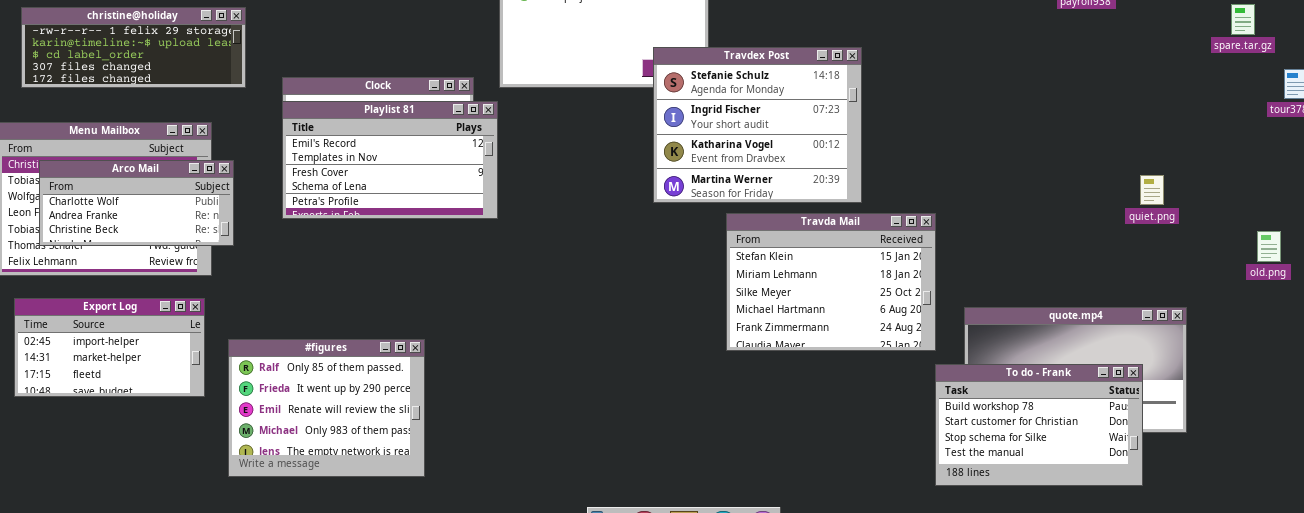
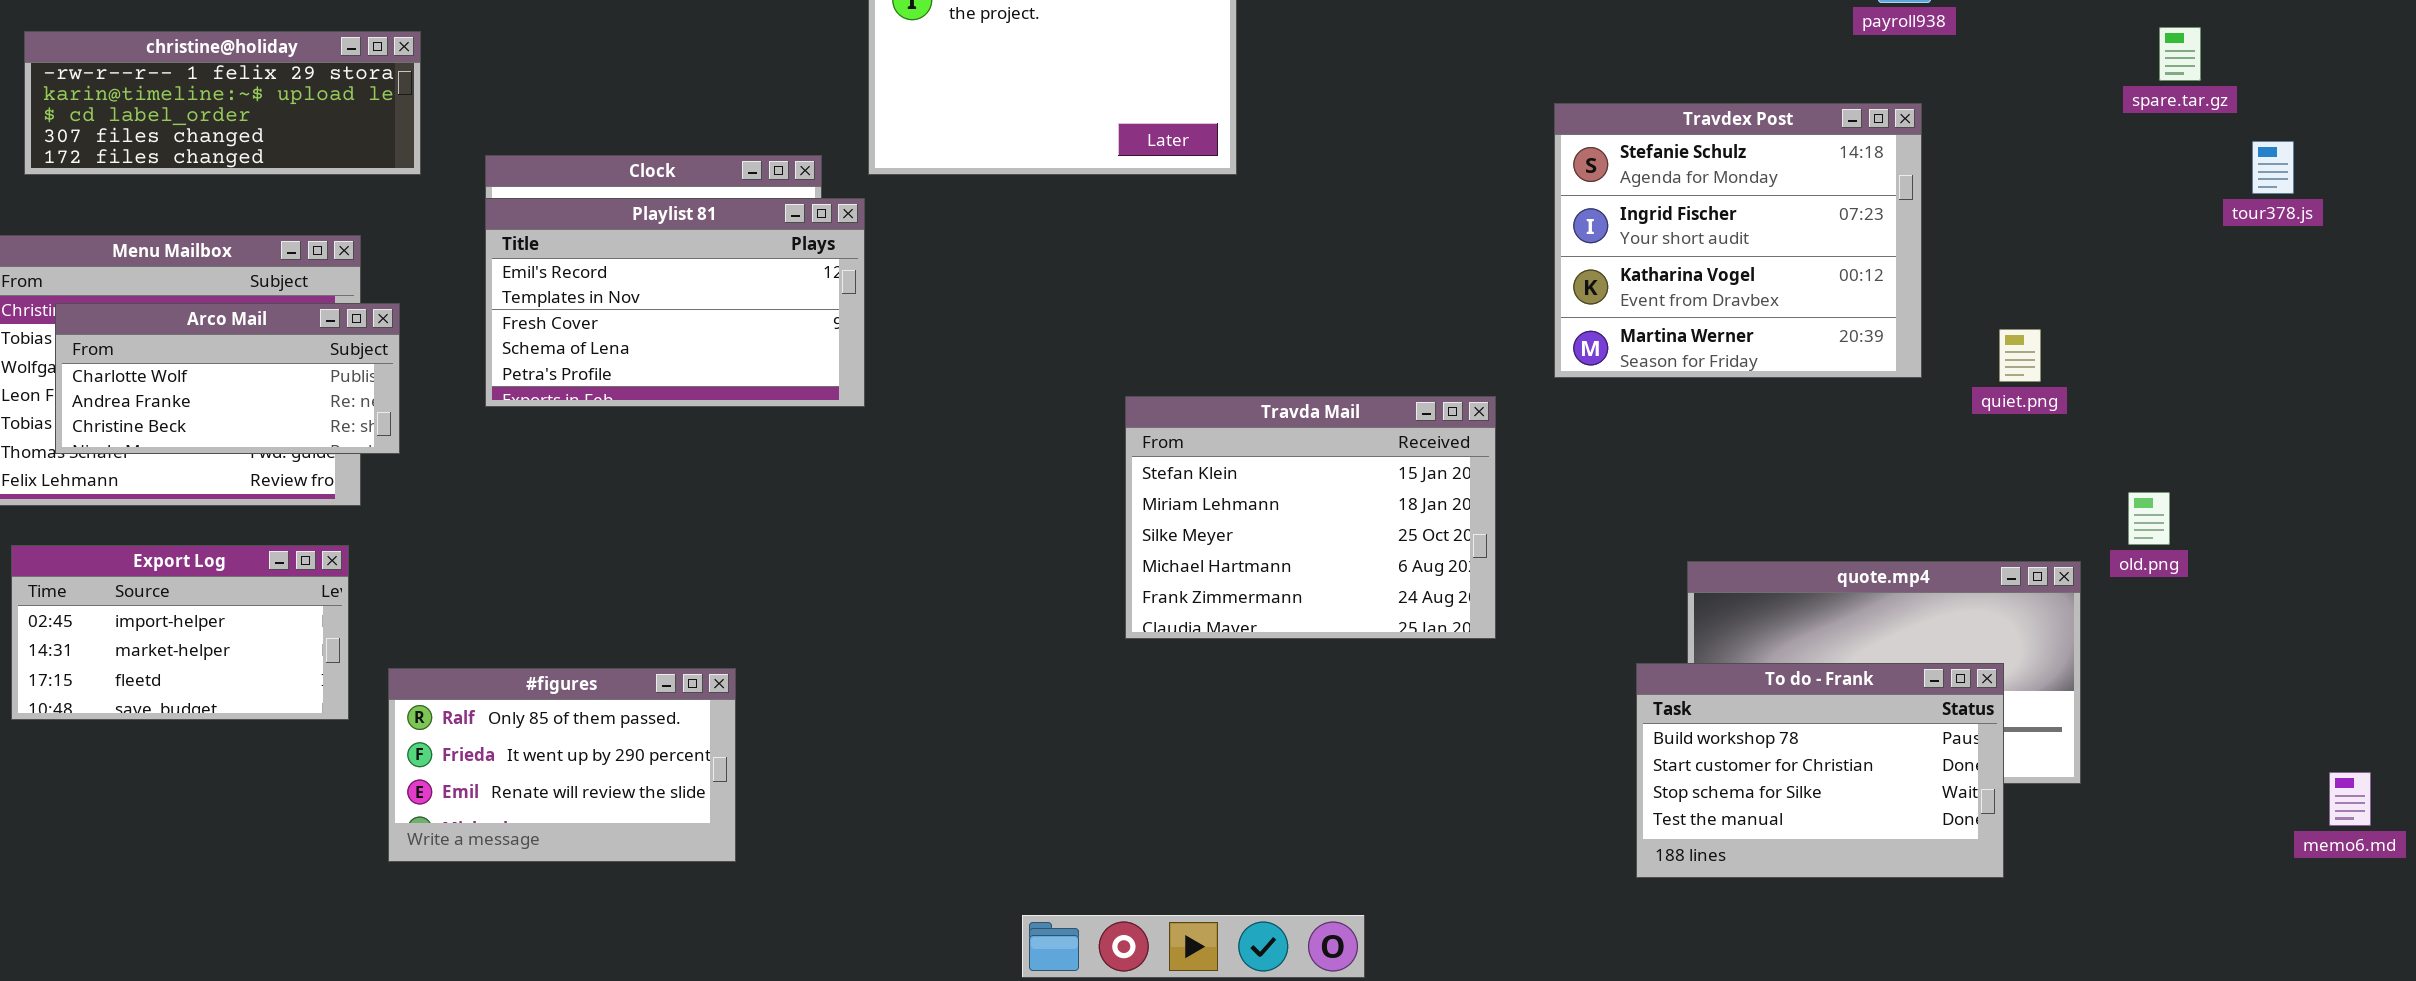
Travdex Post: [653,47,862,203] -> [1554,103,1922,378], moved
Travda Mail: [726,213,936,351] -> [1125,396,1496,639], moved
old.png: [1257,231,1281,262] -> [2128,492,2170,545], moved
#figures: [228,339,425,477] -> [388,668,736,862], resized

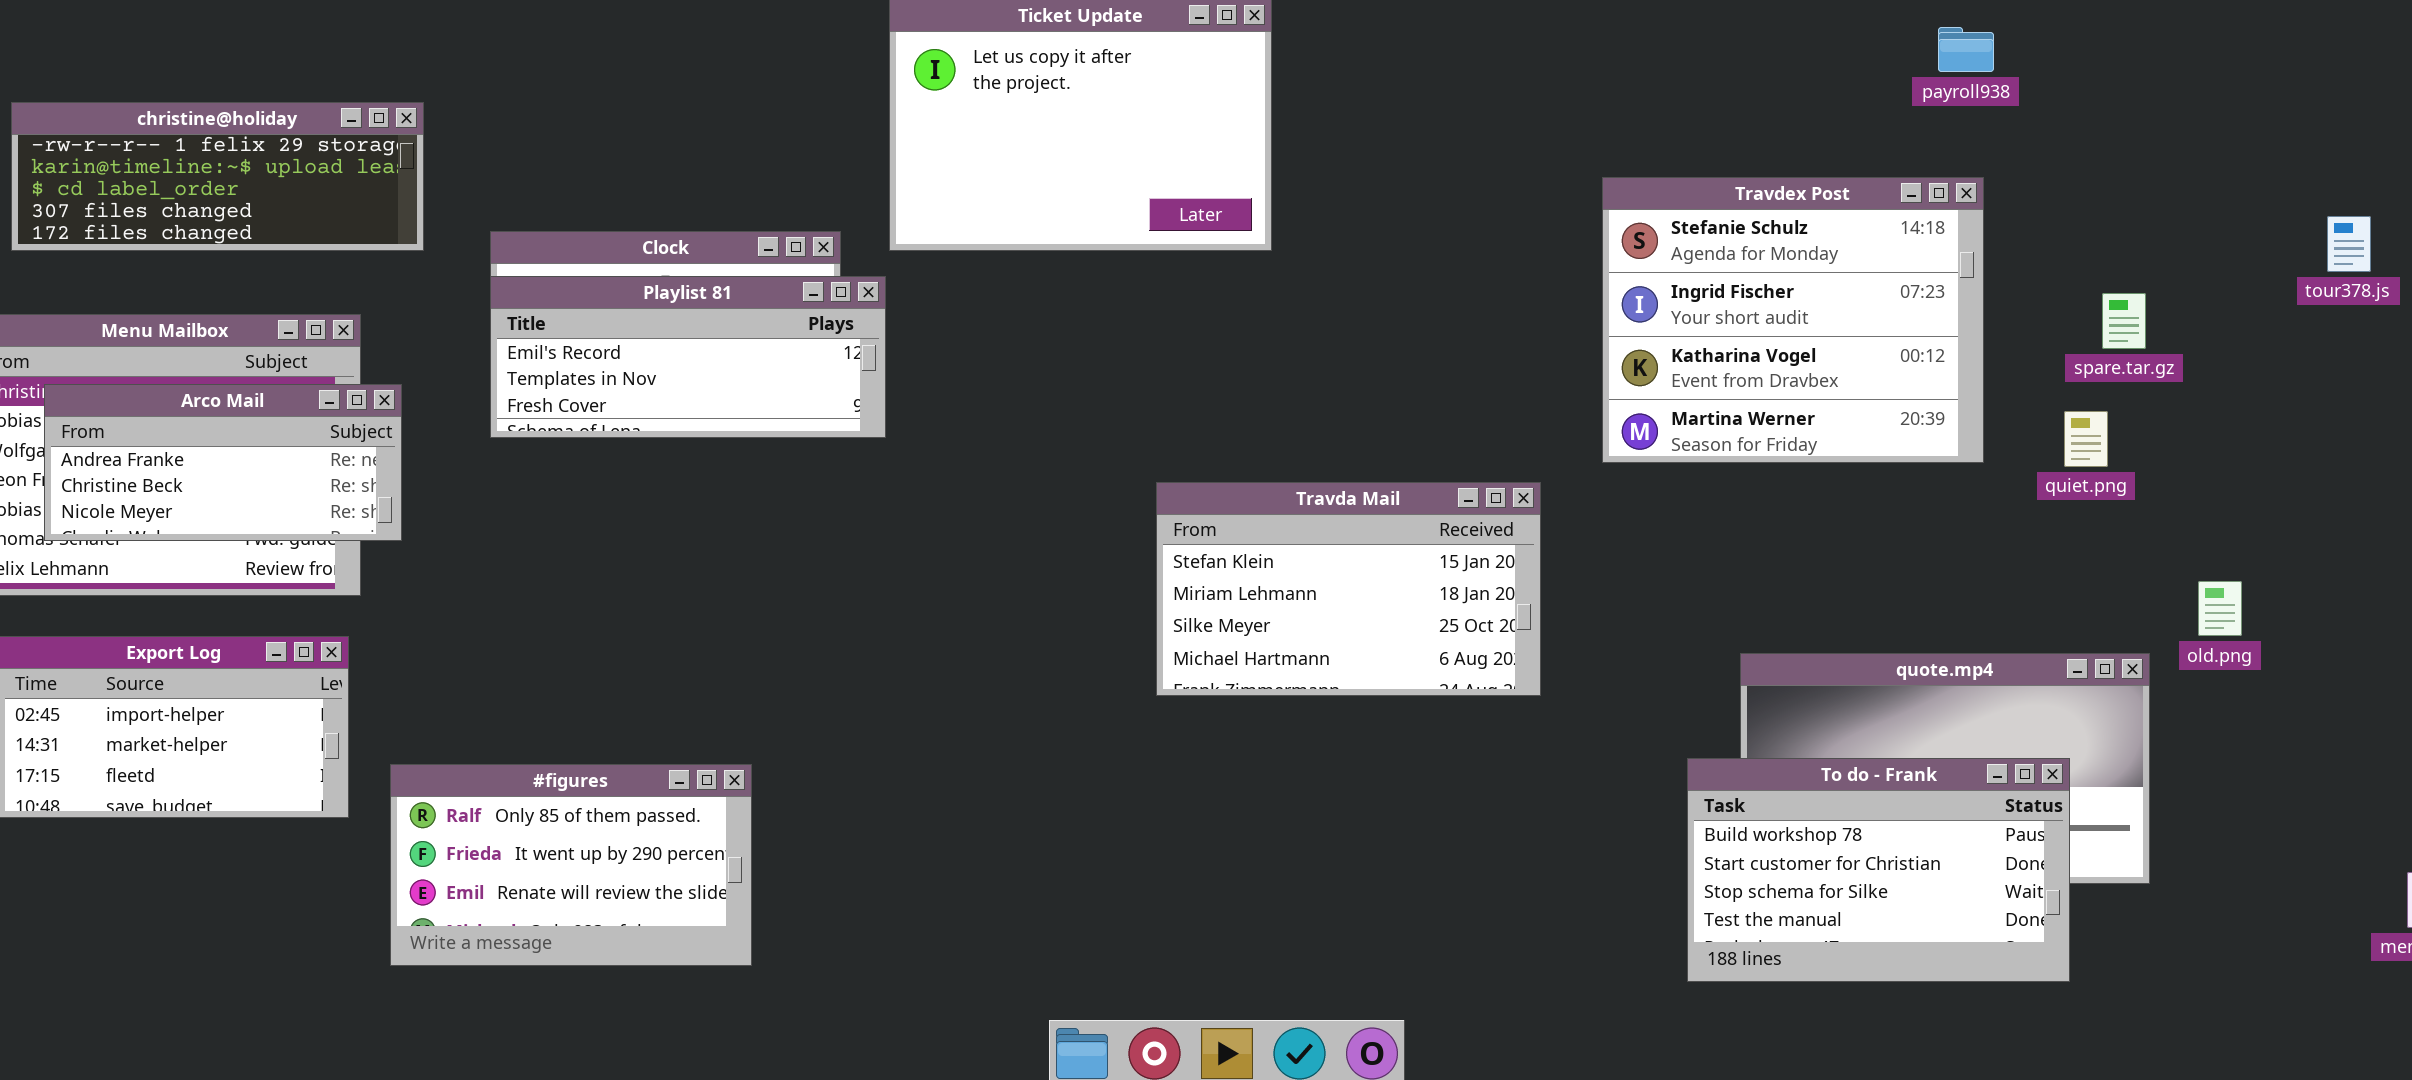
spare.tar.gz: [2159,27,2201,81] -> [2102,293,2146,349], moved
Playlist 81: [485,198,865,407] -> [490,276,886,438], resized
Arco Mail: [55,303,400,454] -> [44,384,402,541], scrolled down 1 row
Travda Mail: [1125,396,1496,639] -> [1156,482,1541,696], resized

